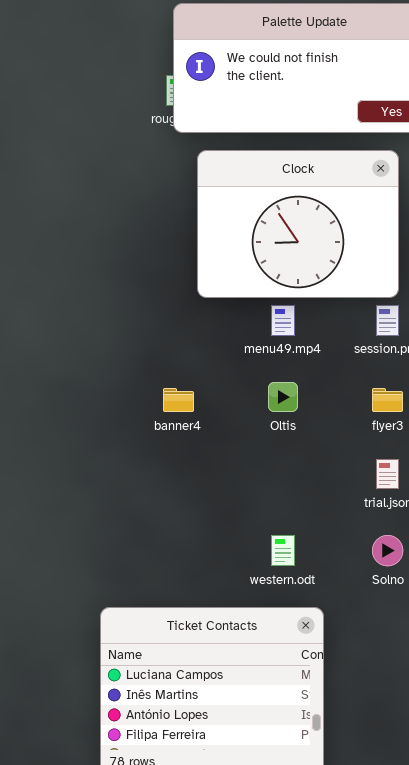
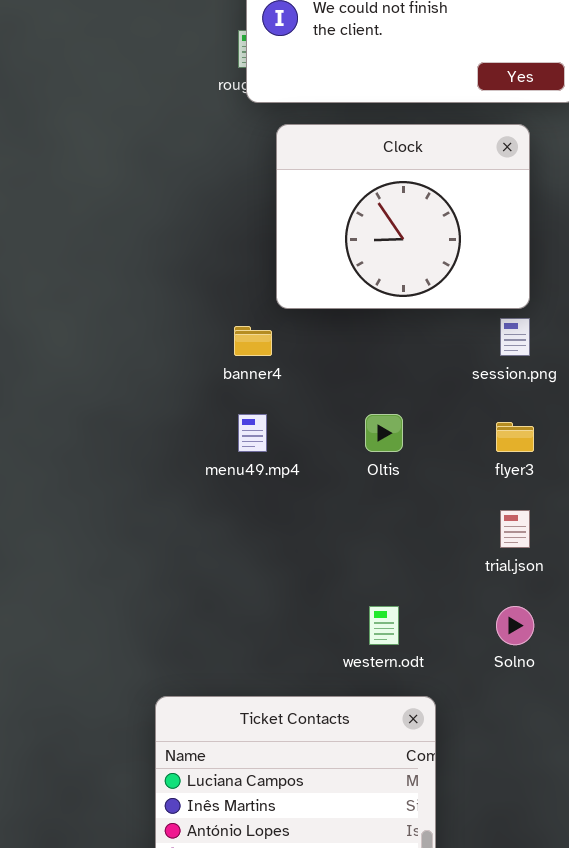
menu49.mp4: [271,305,295,336] -> [238,414,267,452], moved
banner4: [163,388,194,412] -> [234,326,272,356], moved

